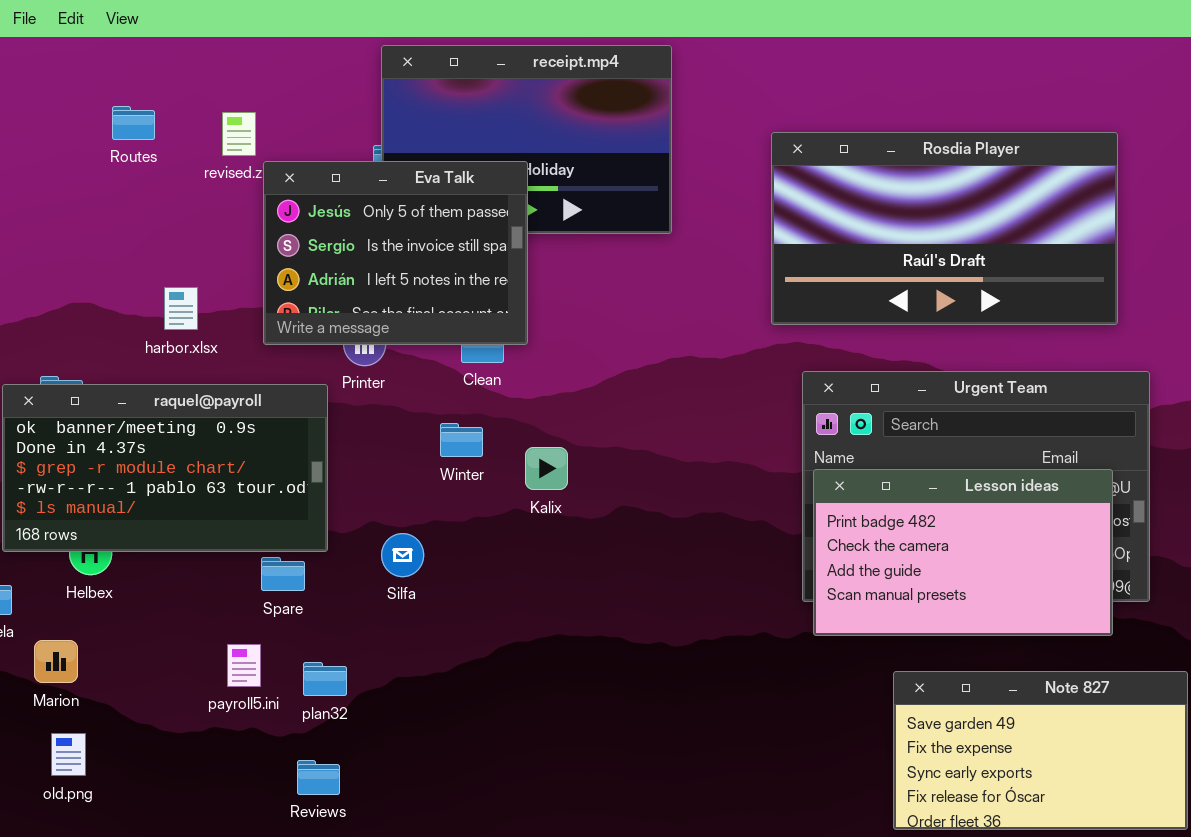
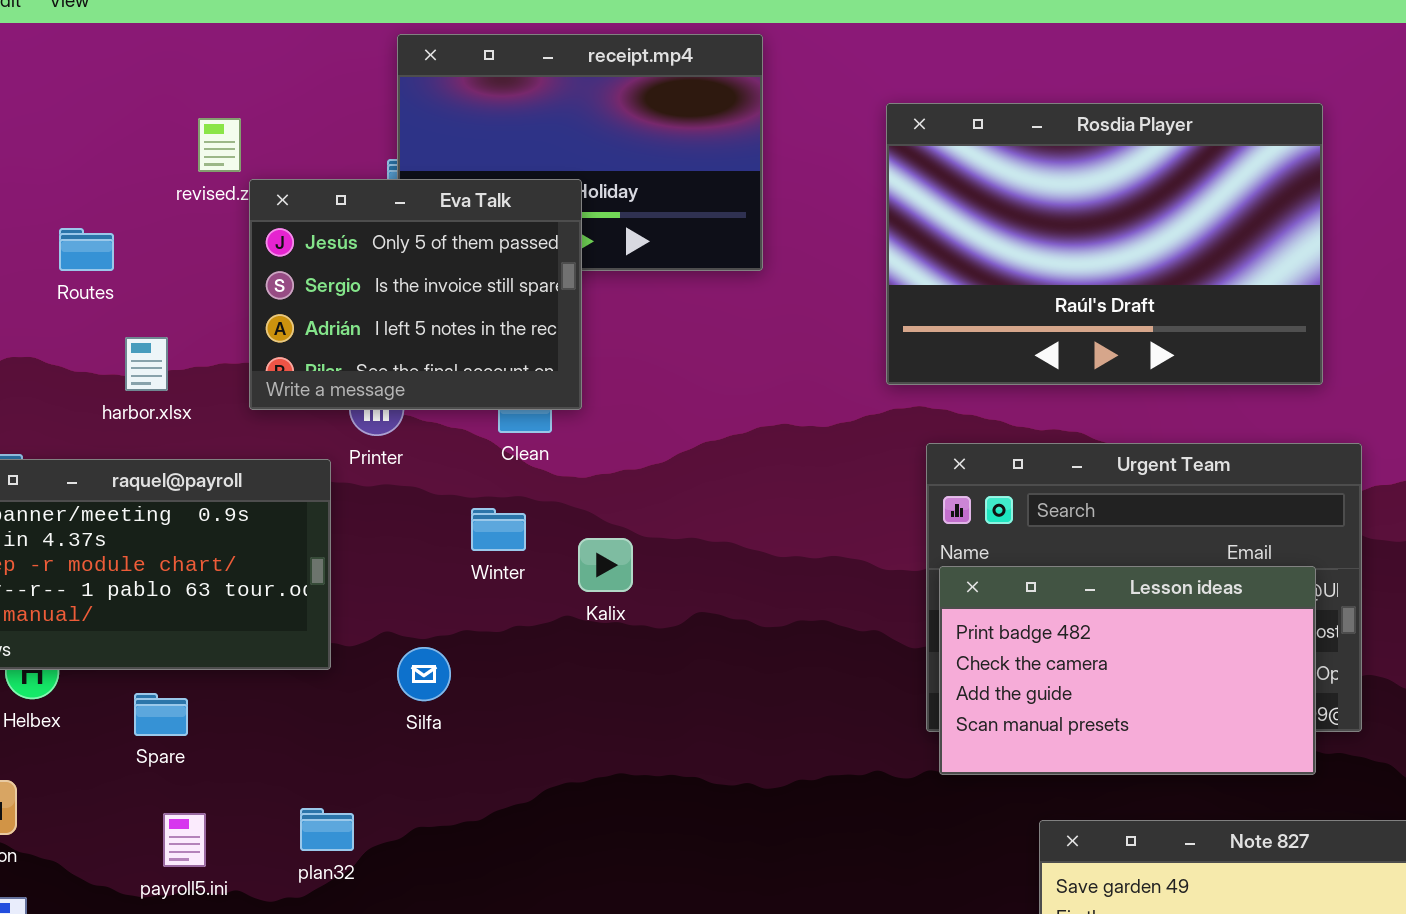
Routes: [112,106,155,140] -> [59,228,114,271], moved
Rosdia Player: [771,132,1118,325] -> [886,103,1323,385], resized
Spare: [261,557,305,591] -> [134,693,188,736], moved
payroll5.ini: [227,644,261,687] -> [163,813,206,867], moved

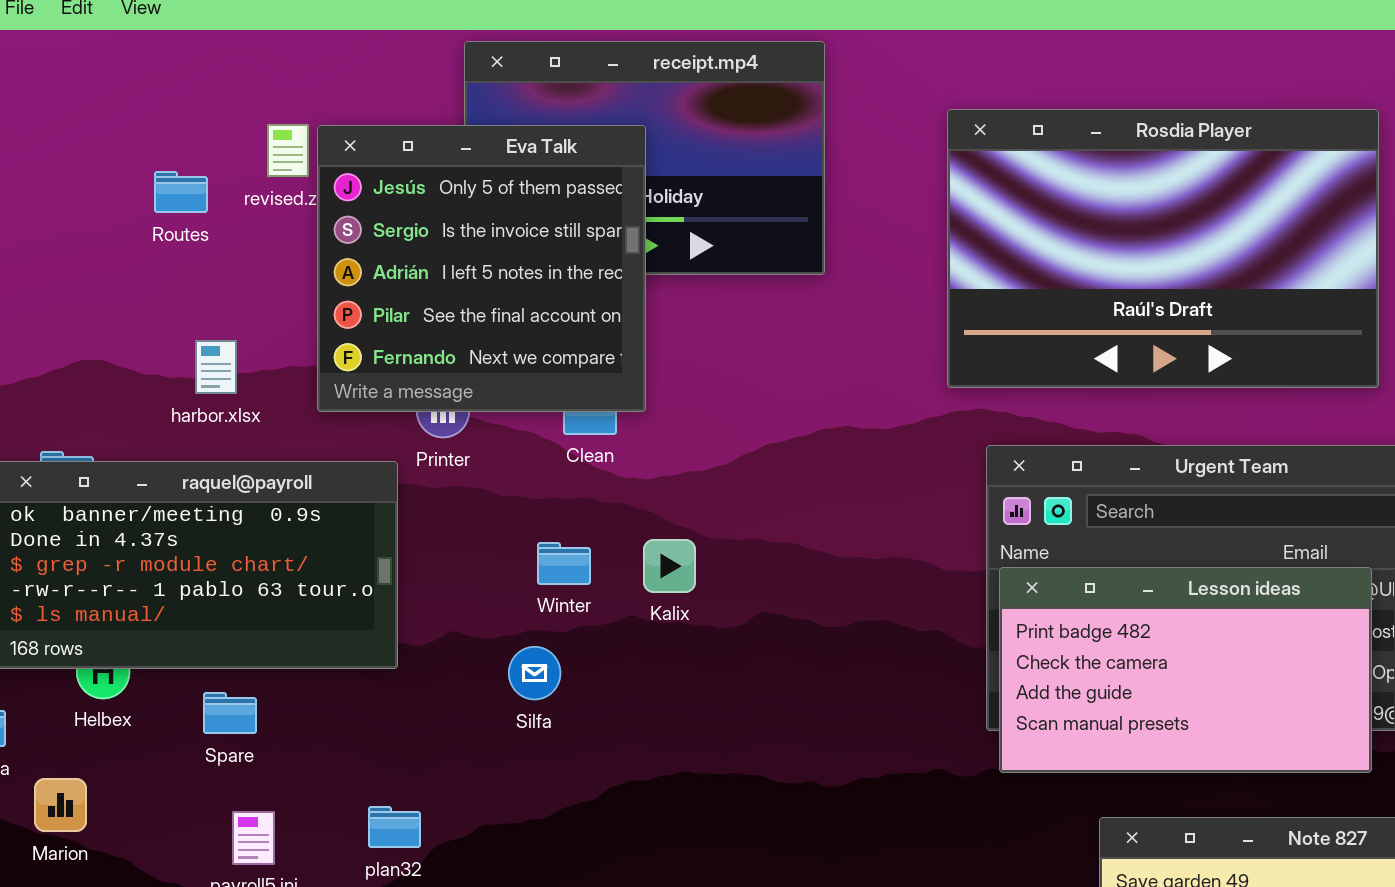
Eva Talk: [249,179,582,410] -> [317,125,646,412], resized
Routes: [59,228,114,271] -> [154,171,208,213], moved
Winter: [471,508,526,551] -> [537,542,591,585], moved
Silfa: [397,647,451,701] -> [508,646,561,700], moved

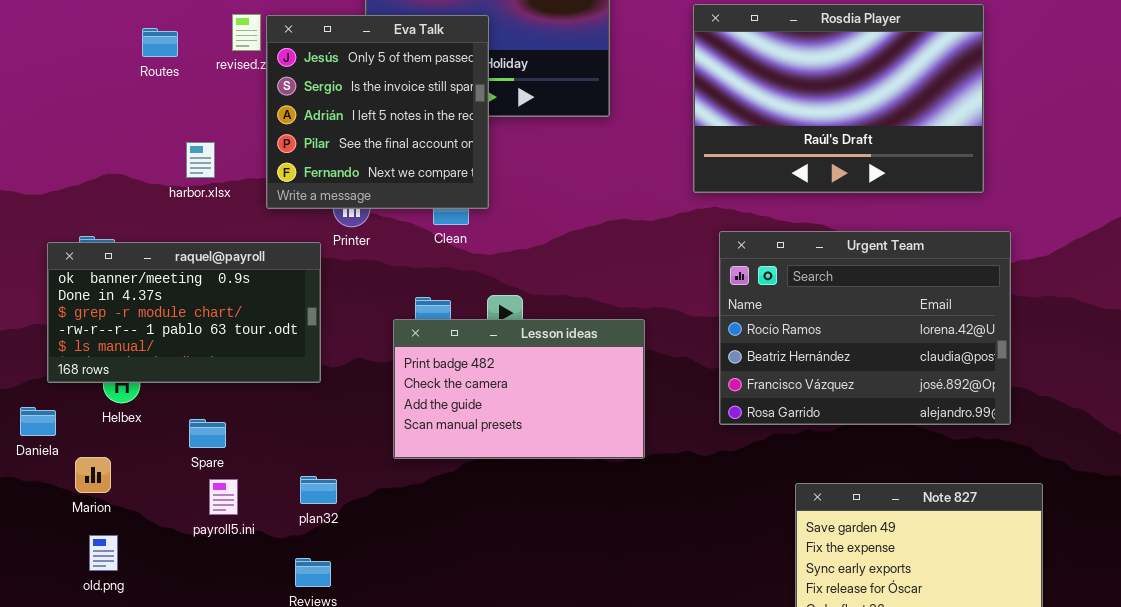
Routes: [154,171,208,213] -> [142,28,178,57], moved
harbor.xlsx: [195,340,237,394] -> [186,142,215,178], moved
Lesson ideas: [999,567,1372,773] -> [393,319,645,459], moved
Spare: [203,692,257,734] -> [189,419,226,448], moved

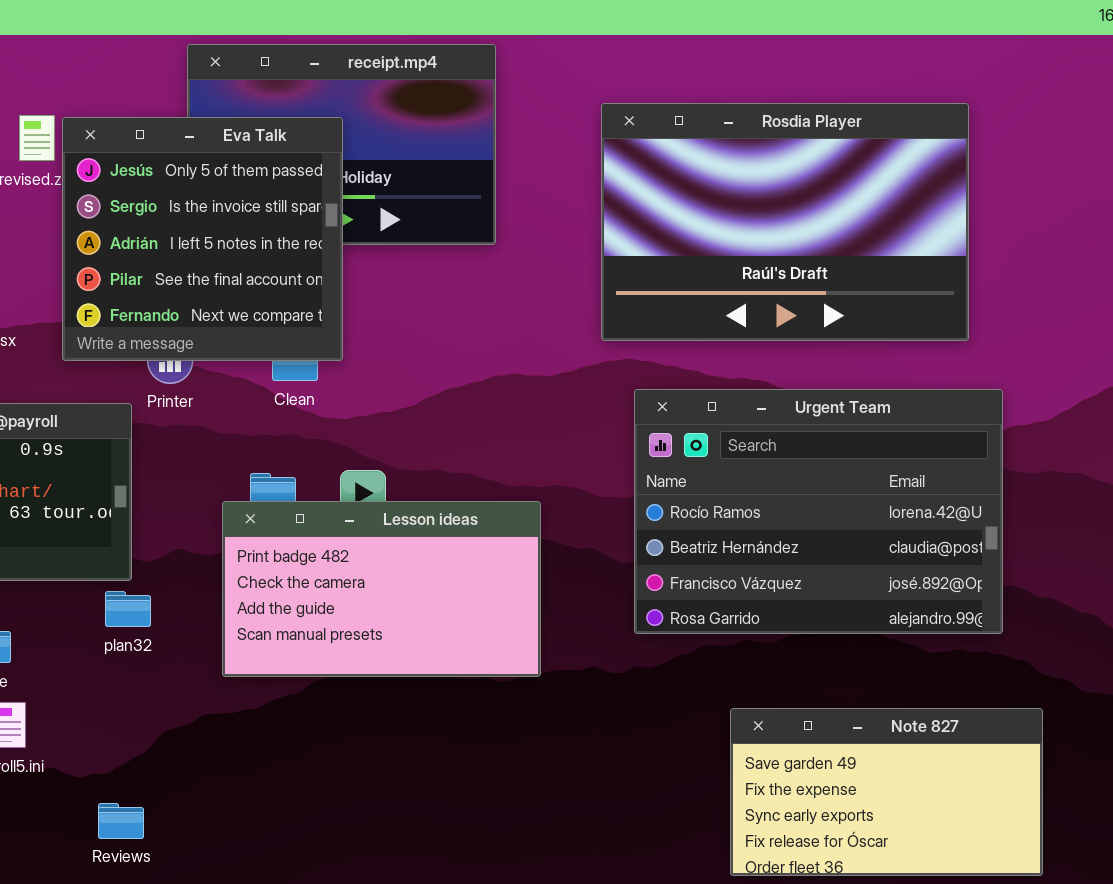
plan32: [300,476,337,504] -> [105,591,151,627], moved

